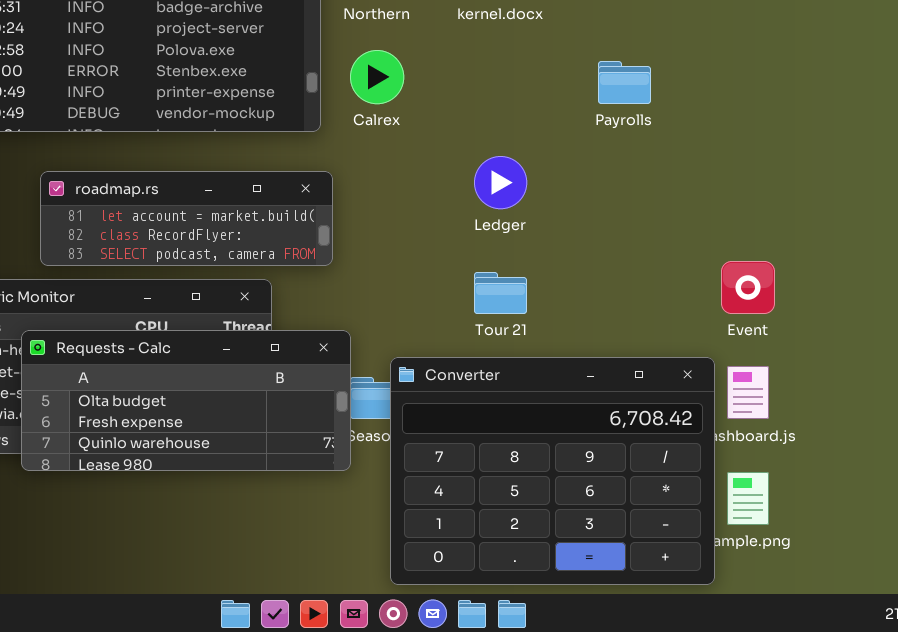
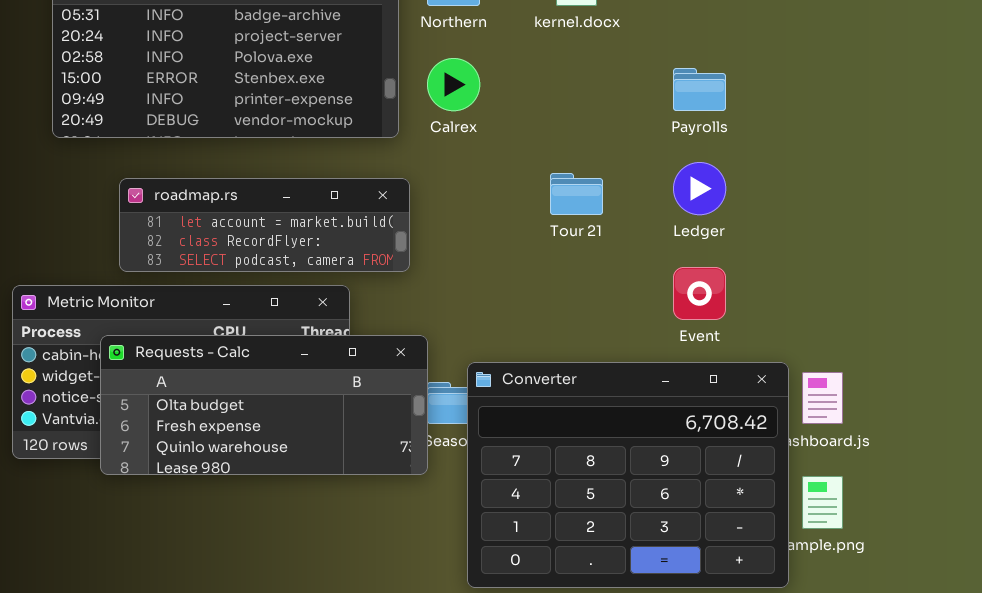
Ledger: [474,156,527,209] -> [673,162,726,215], moved
Event: [721,261,775,314] -> [673,267,726,320], moved
Tour 21: [474,272,527,314] -> [550,173,603,215], moved

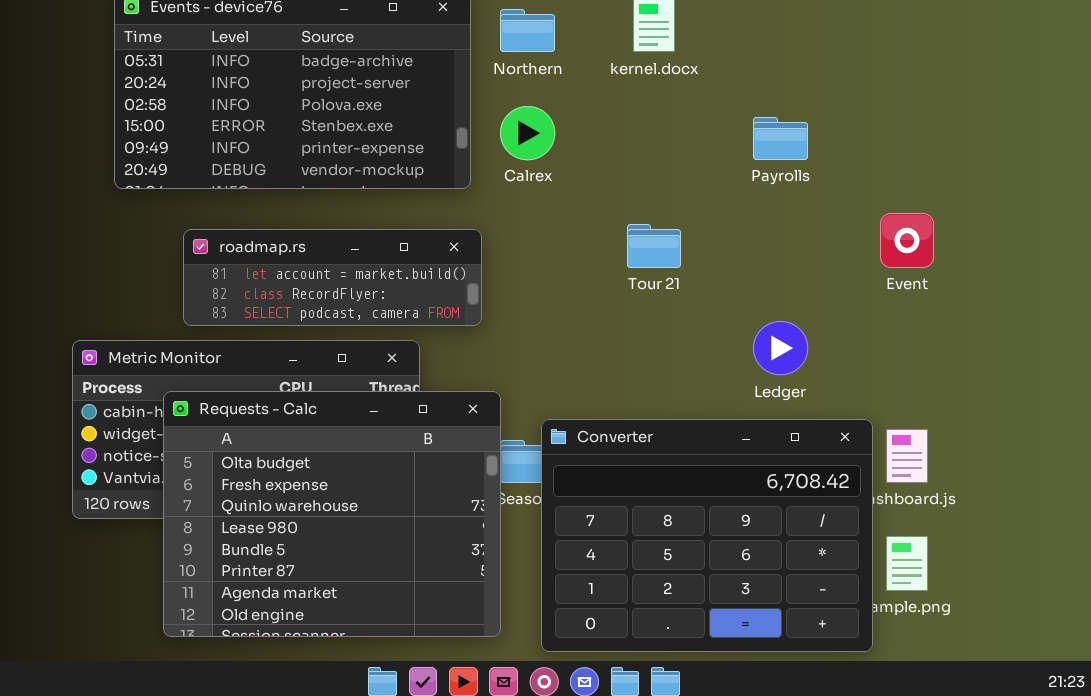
Ledger: [673,162,726,215] -> [753,321,808,375], moved
Event: [673,267,726,320] -> [880,213,934,268], moved
Requests - Calc: [100,335,428,475] -> [163,391,501,637], resized

